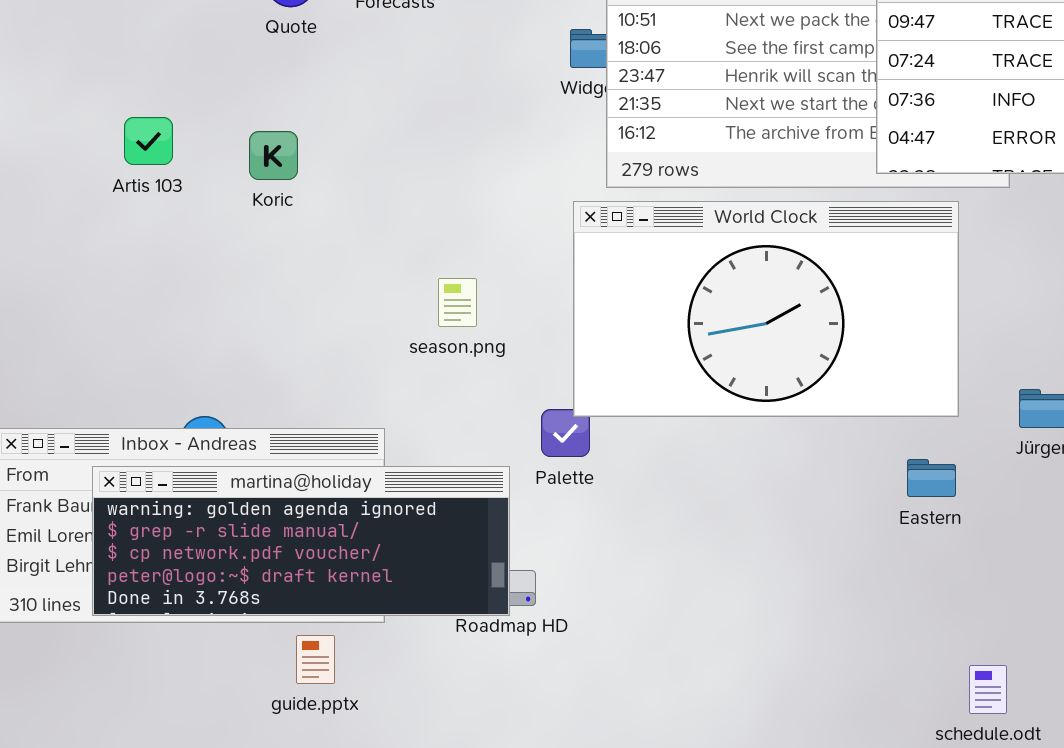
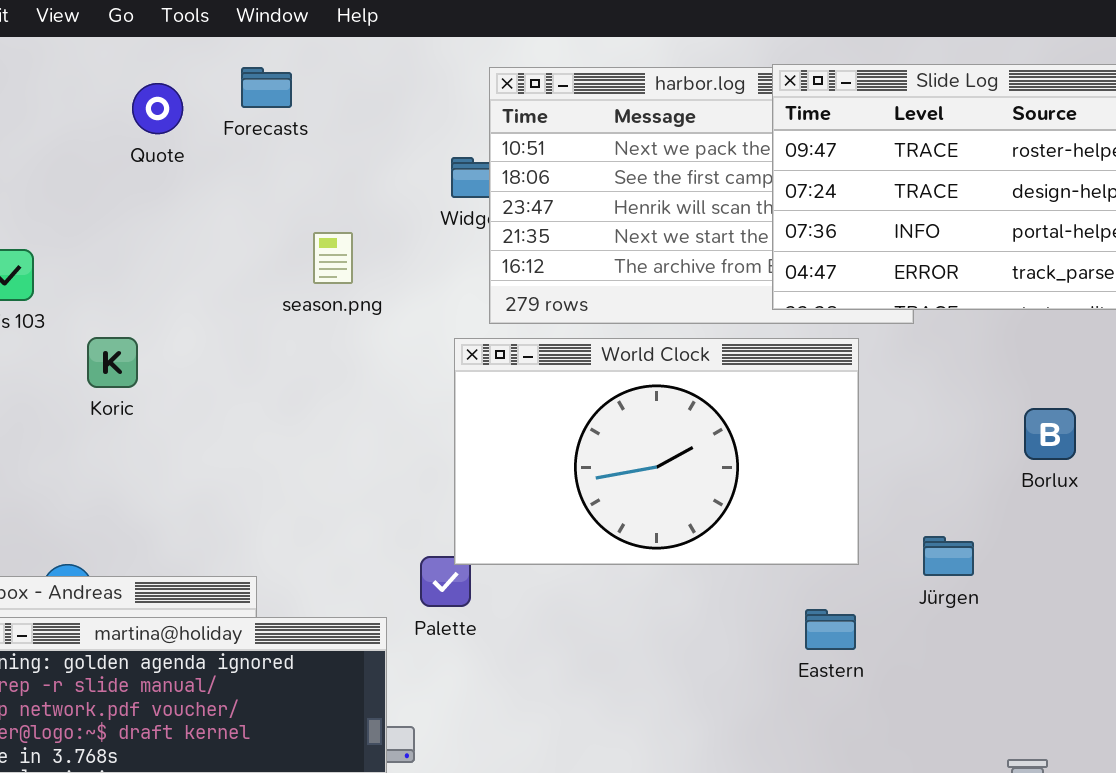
Koric: [249,131,298,180] -> [87,337,138,388], moved
season.png: [438,278,477,327] -> [313,232,353,284], moved

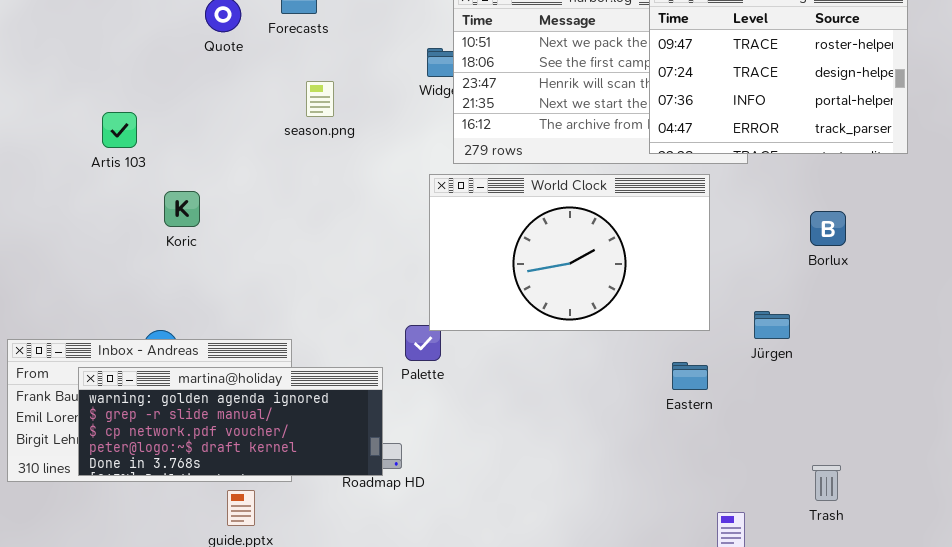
season.png: [313,232,353,284] -> [306,81,334,117], moved
Koric: [87,337,138,388] -> [164,191,200,227], moved
Borlux: [1024,408,1076,460] -> [810,211,846,246], moved

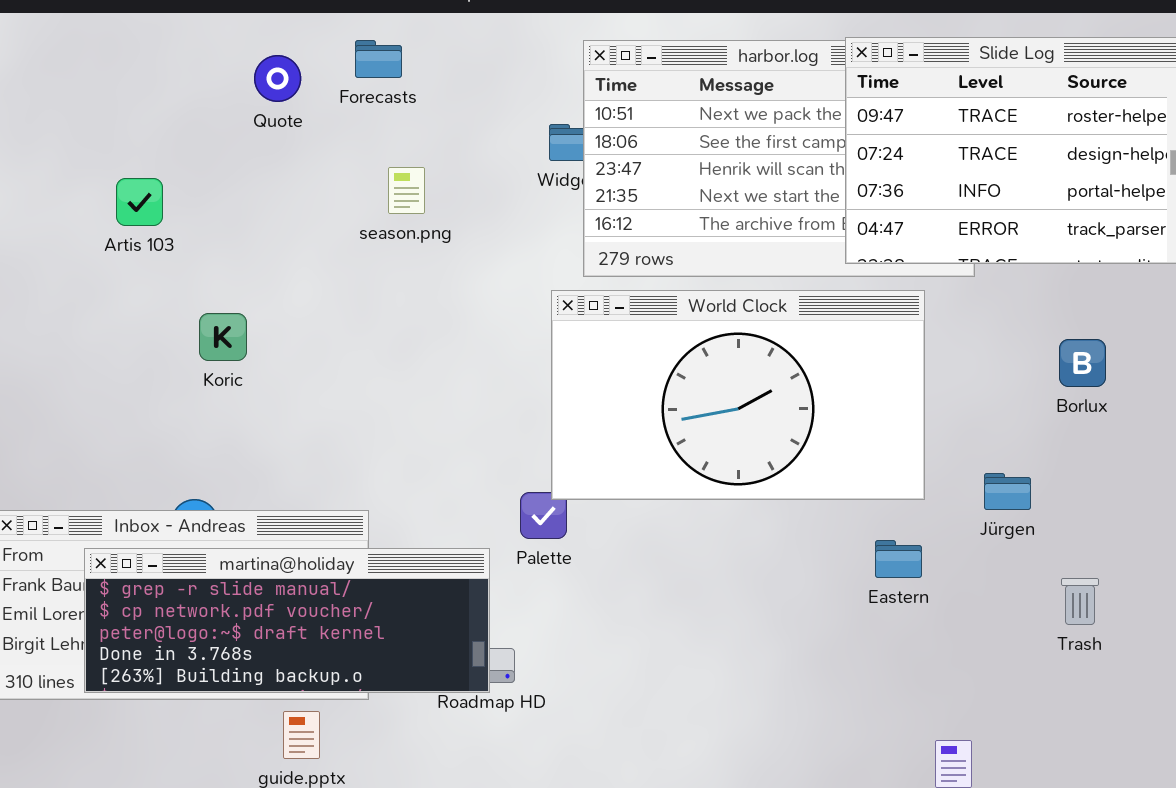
Artis 103: [102,112,137,148] -> [116,178,163,226], moved
martina@holiday: [78,367,383,476] -> [84,548,490,693], scrolled down 1 row
Trash: [812,465,841,501] -> [1061,578,1099,625], moved

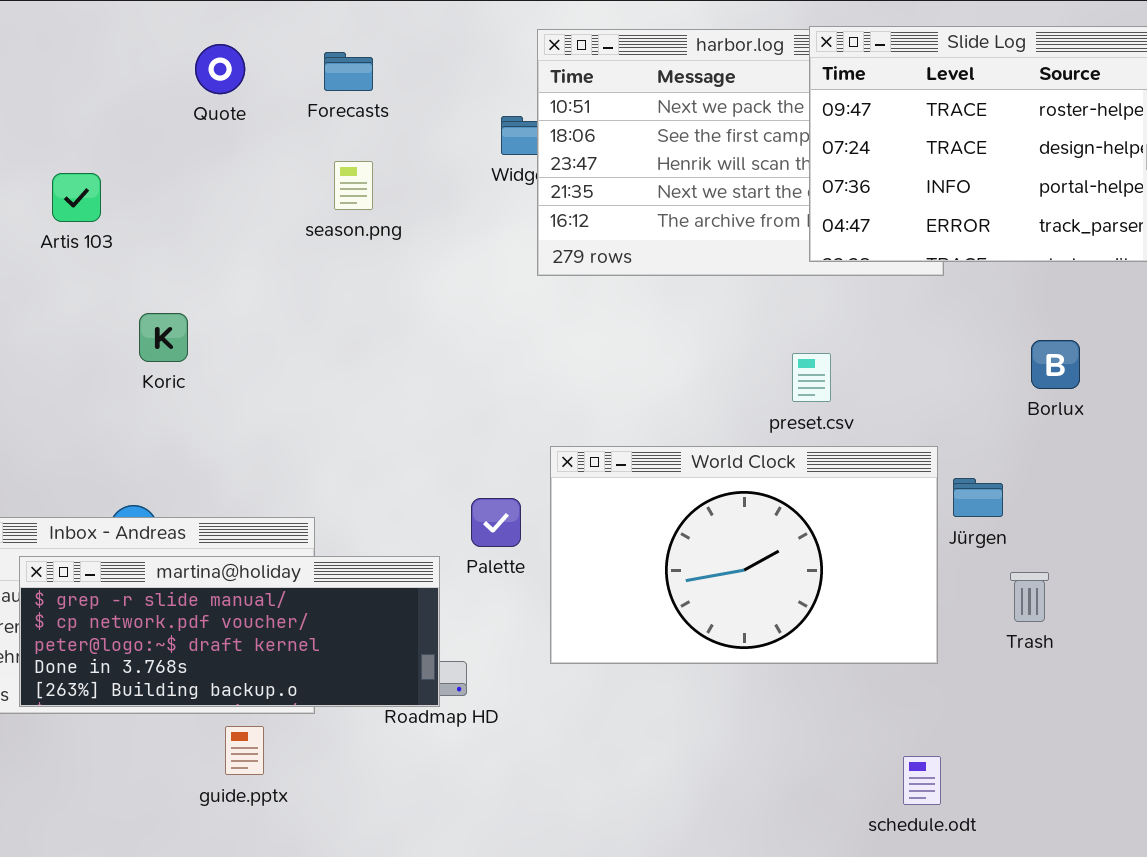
Forecasts: [355,40,402,78] -> [324,52,373,91], moved
World Clock: [551,290,925,500] -> [550,446,938,664], moved
Trash: [1061,578,1099,625] -> [1010,572,1049,622], moved

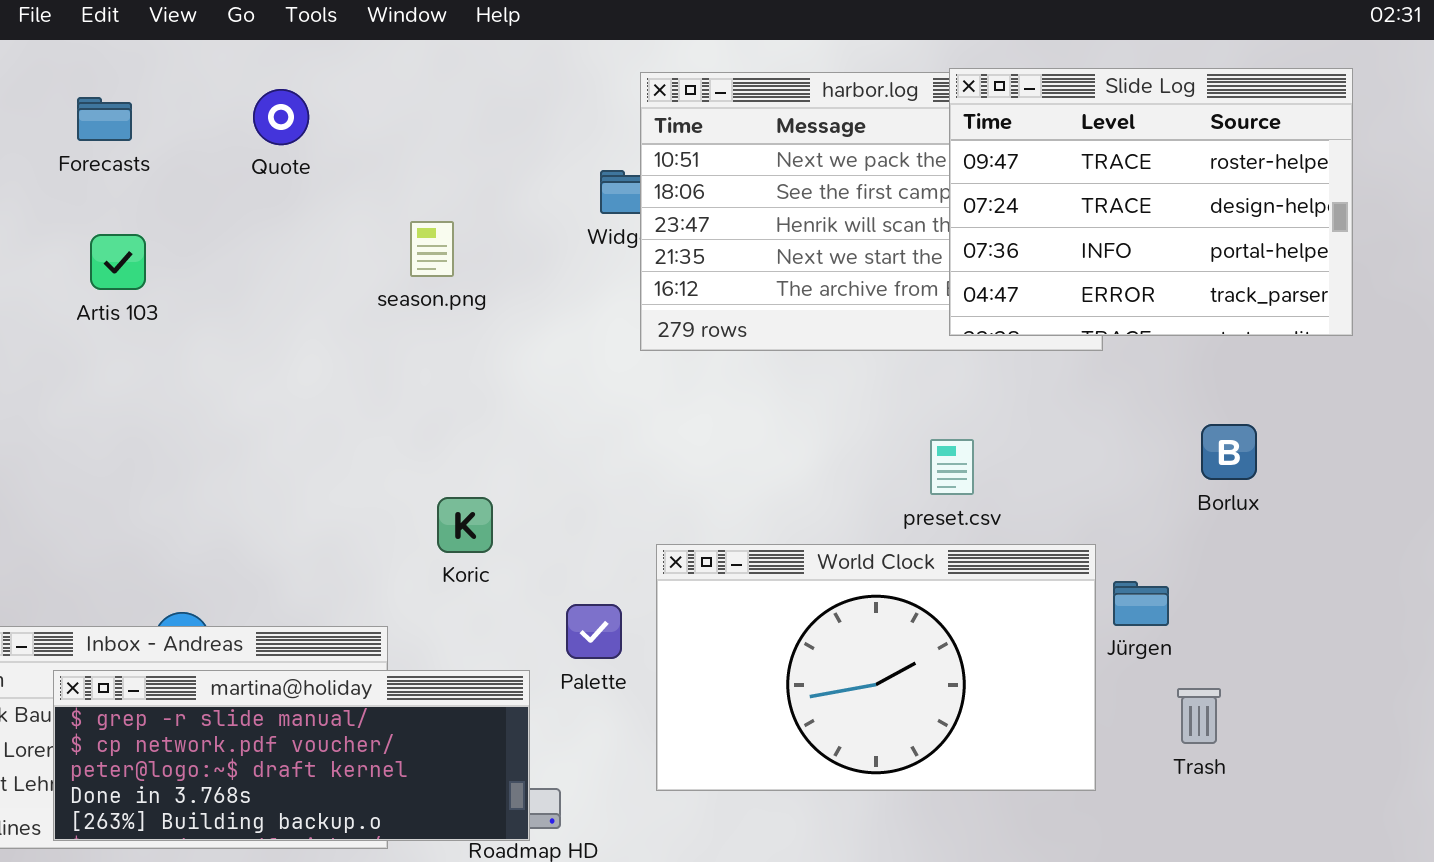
Forecasts: [324,52,373,91] -> [77,97,132,141], moved
Koric: [139,313,188,362] -> [437,497,493,553], moved

